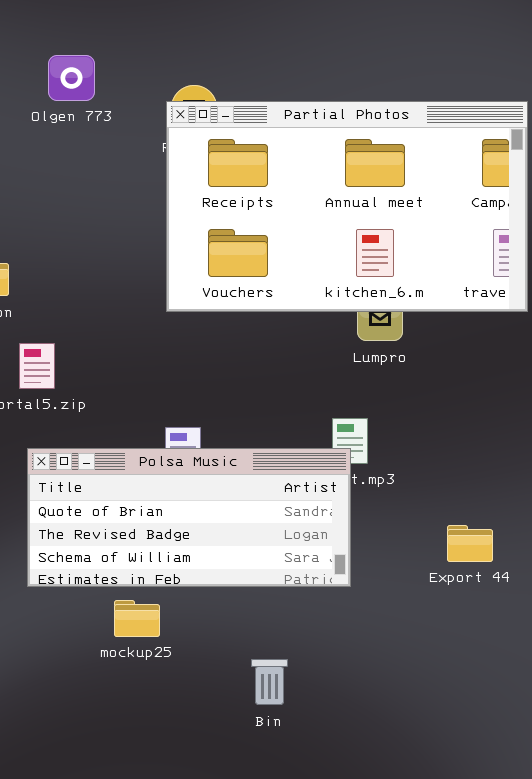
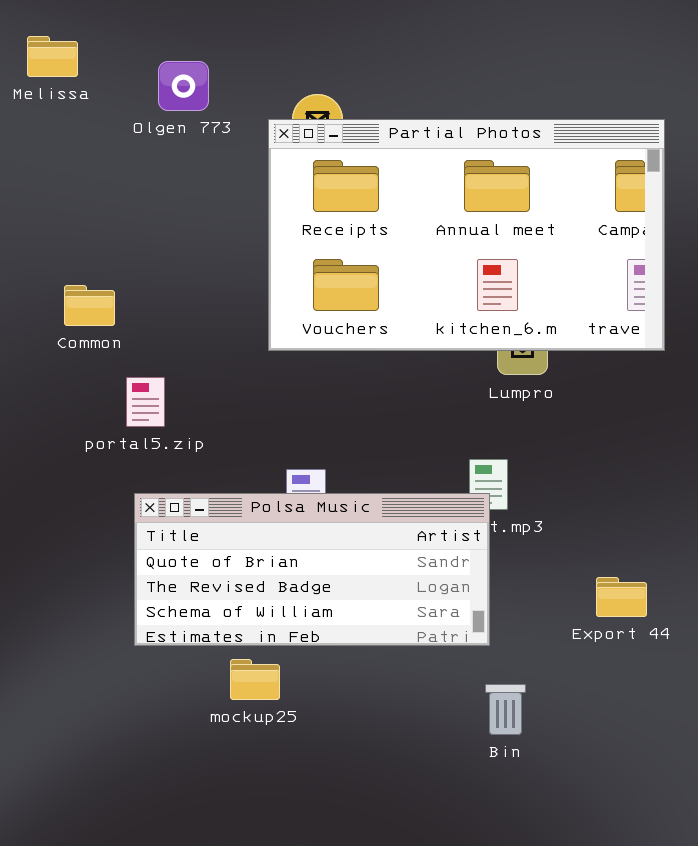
Partial Photos: [166,101,528,312] -> [268,119,665,351], moved
Bin: [251,659,288,705] -> [485,684,526,735], moved

